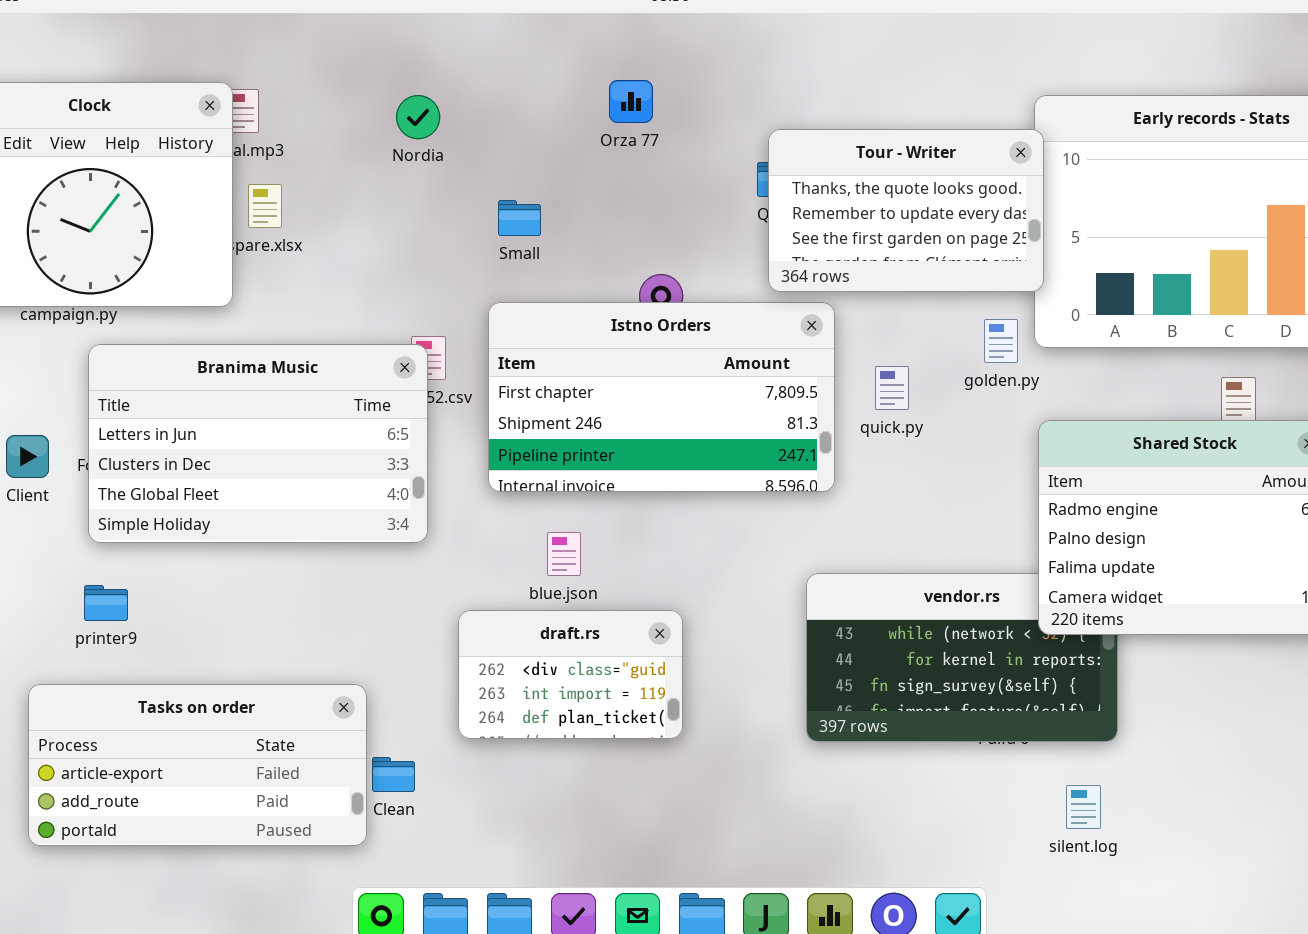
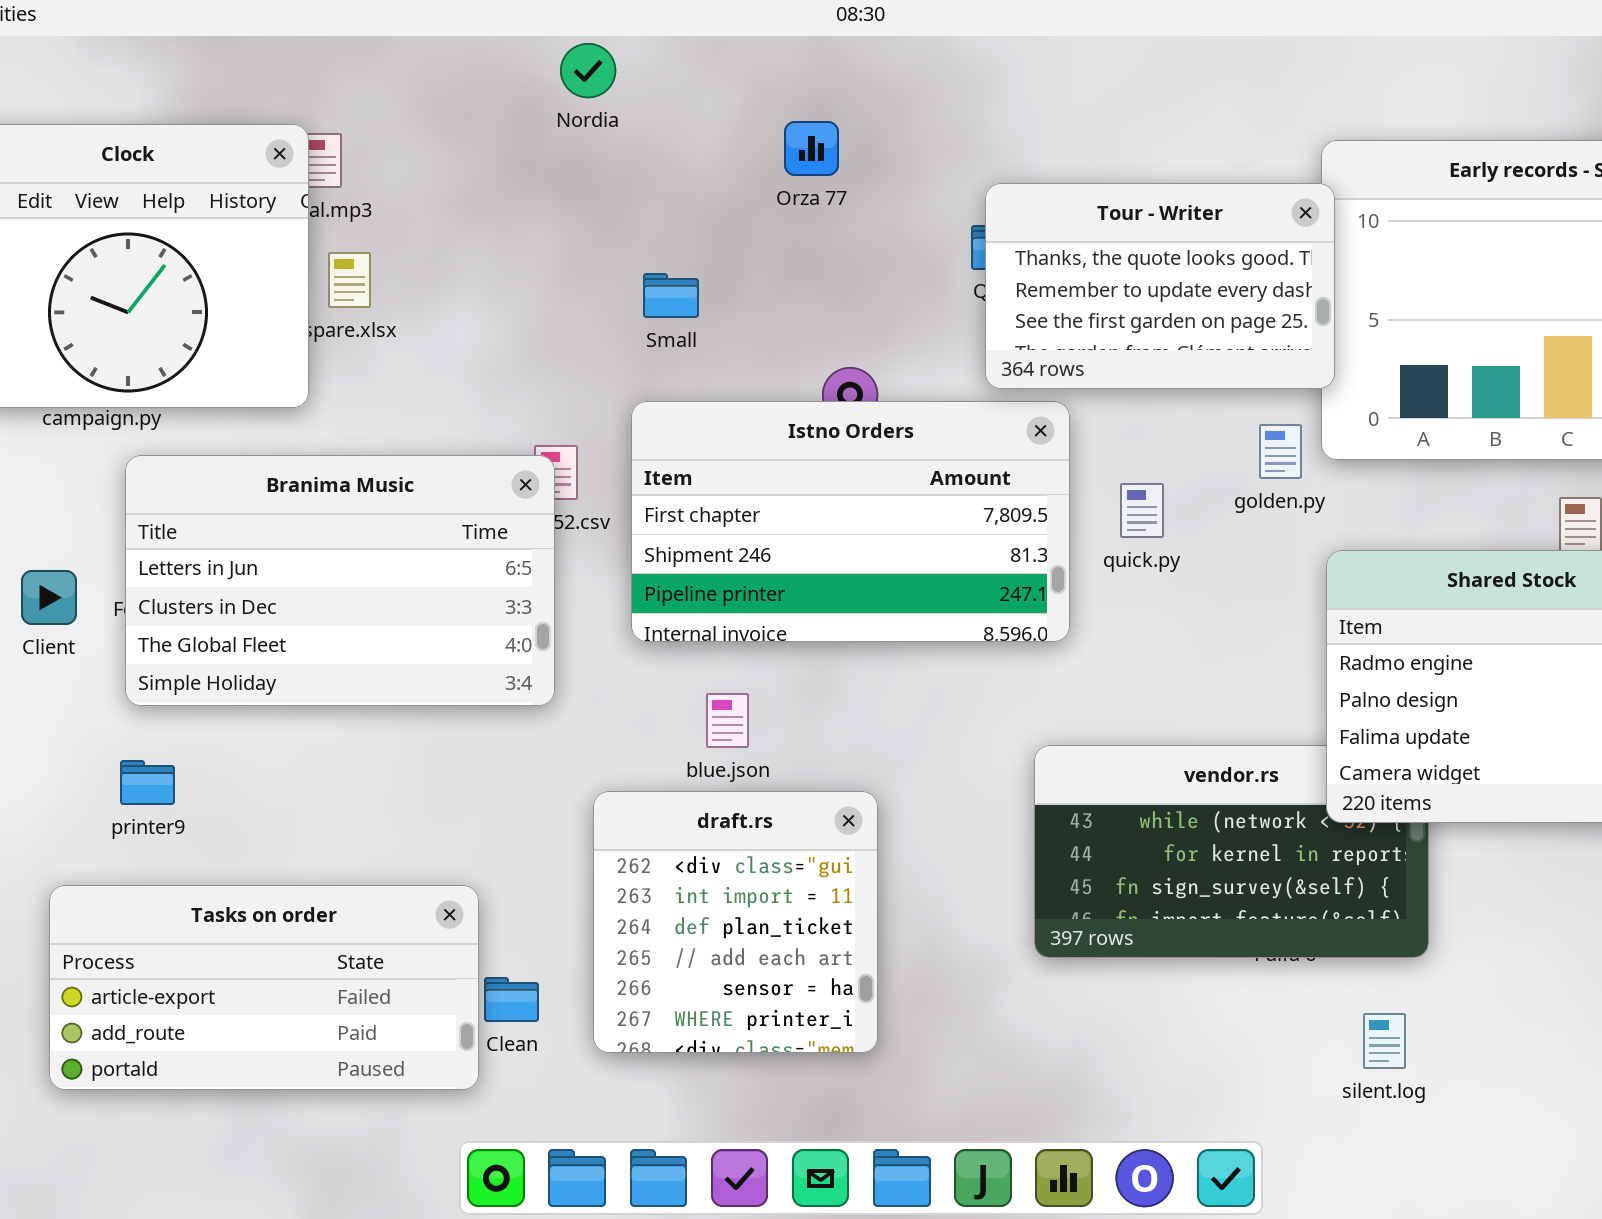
Nordia: [396,95,440,139] -> [560,43,616,98], moved
draft.rs: [458,610,683,739] -> [593,791,878,1053], resized

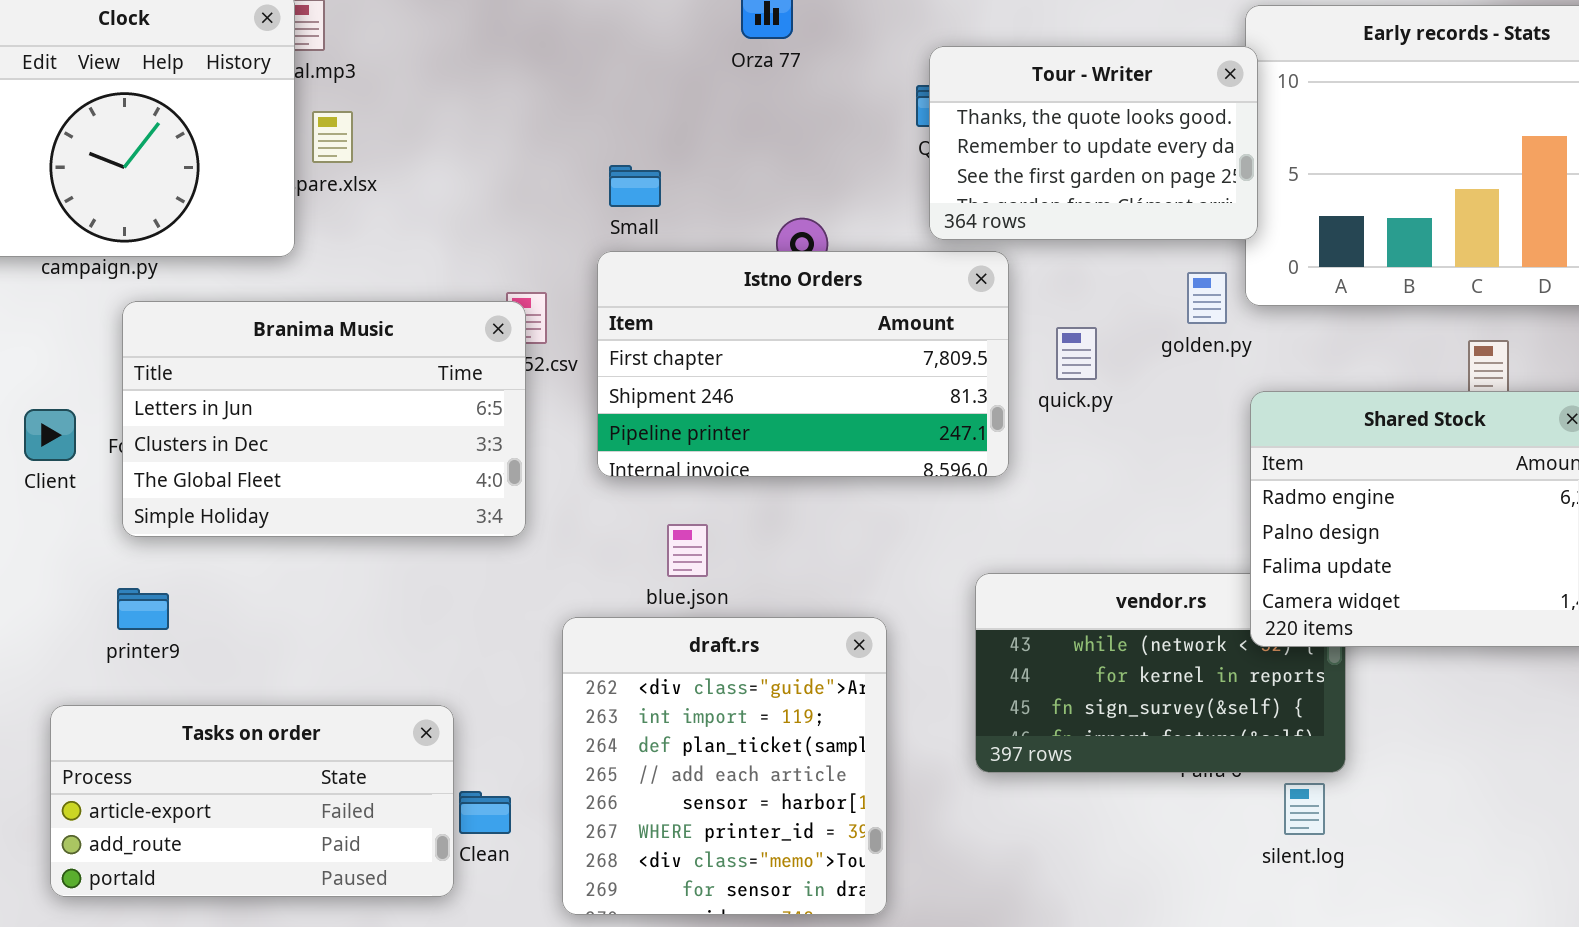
Small: [643,273,699,318] -> [609,165,661,207], moved
draft.rs: [593,791,878,1053] -> [562,617,887,915], resized
silent.log: [1363,1013,1406,1069] -> [1284,783,1325,835], moved

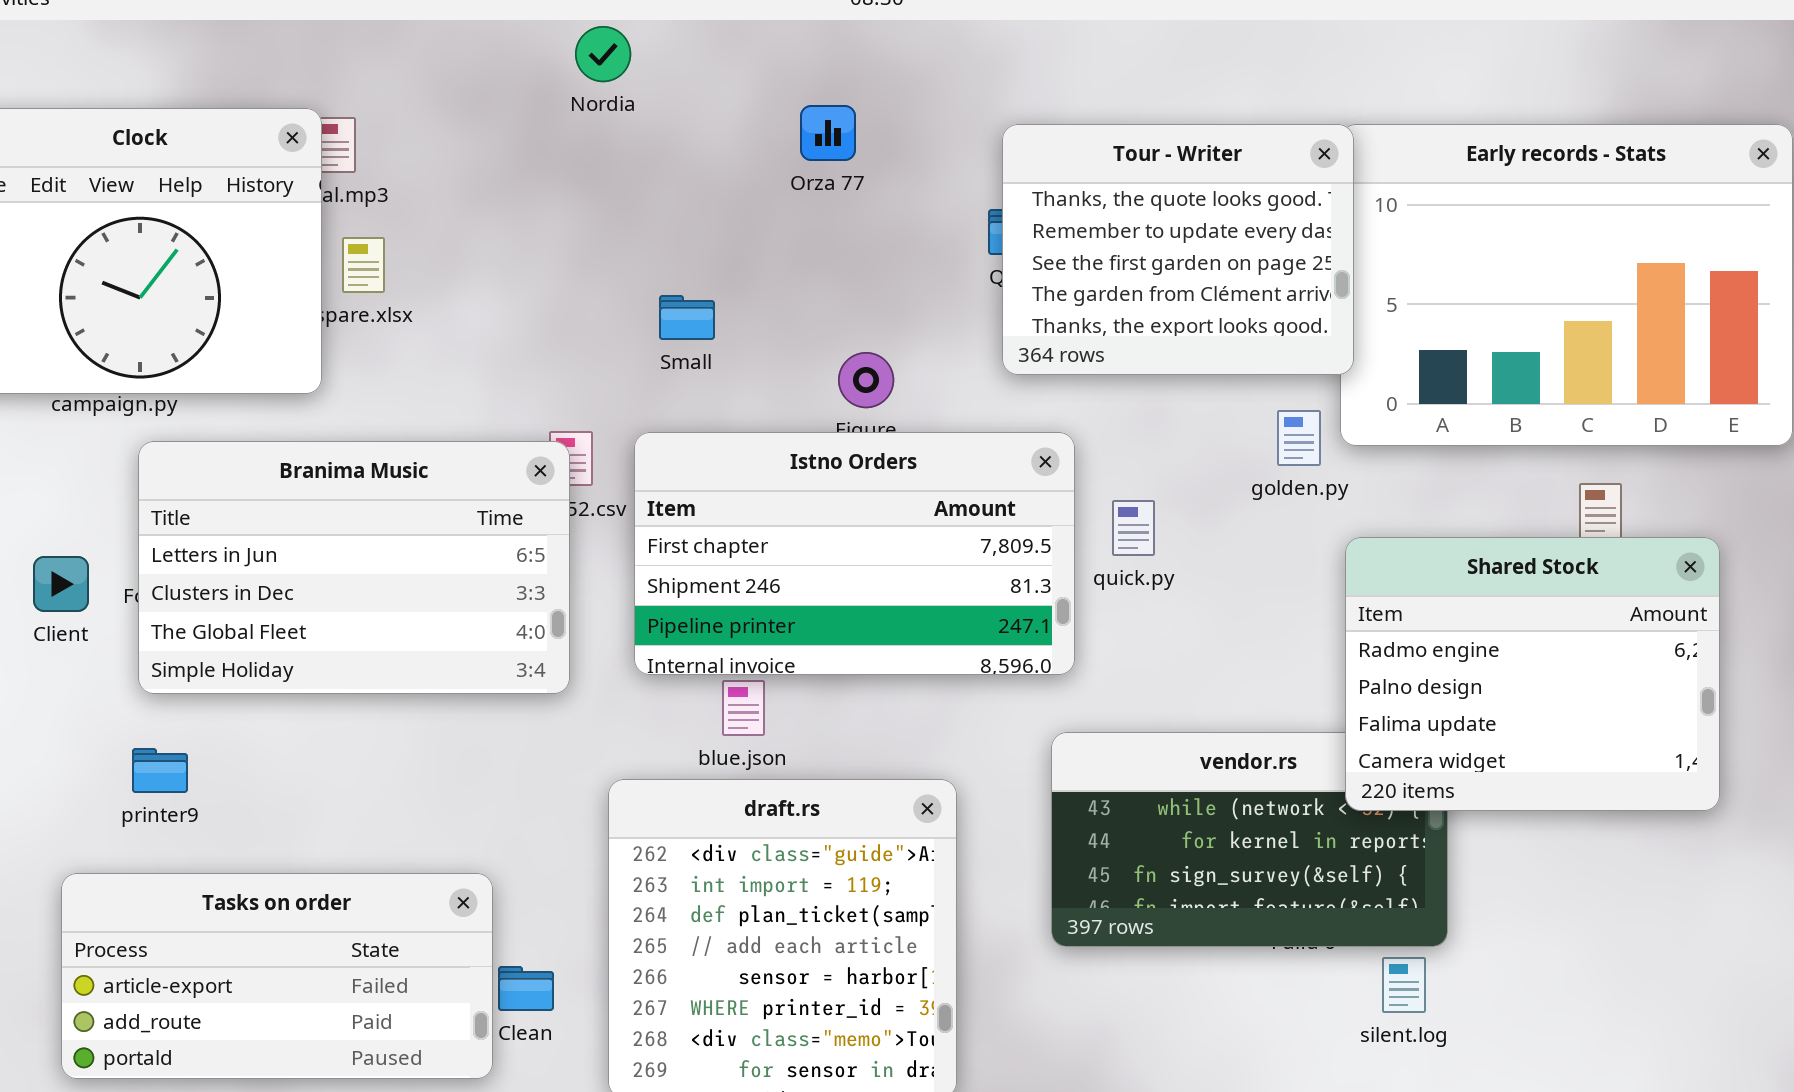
Tour - Writer: [929,46,1258,240] -> [1002,124,1354,375], resized
Istno Orders: [597,251,1009,477] -> [634,432,1075,675], moved
quick.py: [1056,327,1097,380] -> [1112,500,1155,556], moved

